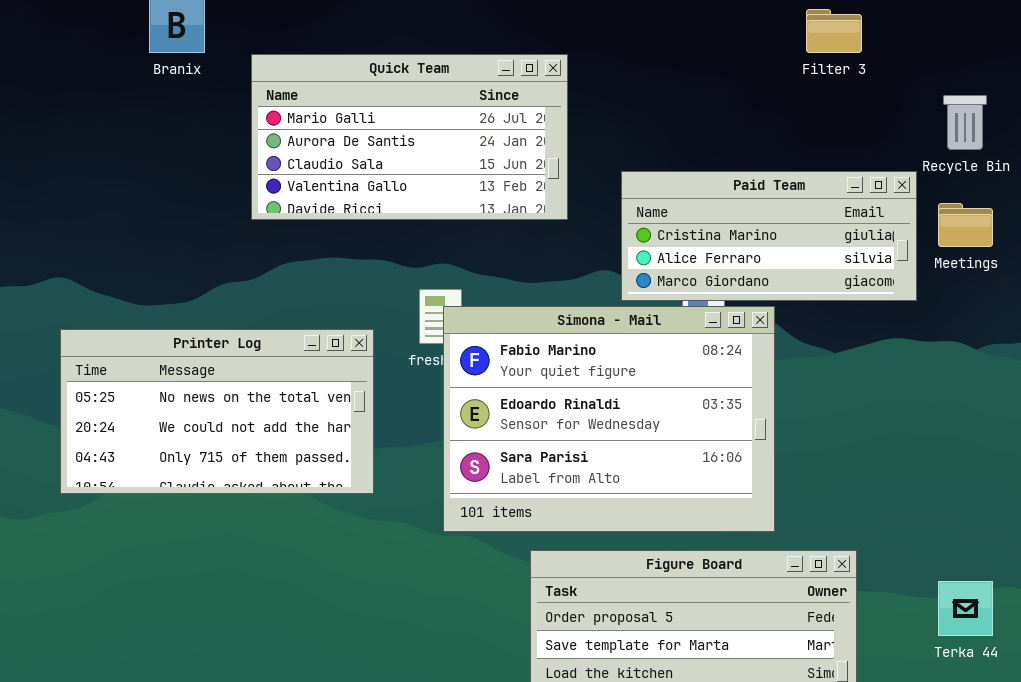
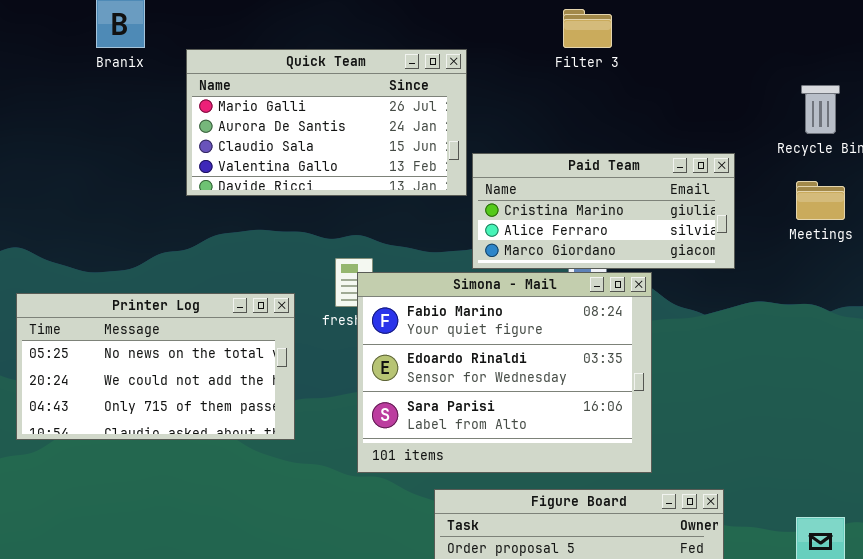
Filter 3: [806,9,862,53] -> [563,9,612,48], moved
Paid Team: [621,171,917,301] -> [472,153,735,269], moved

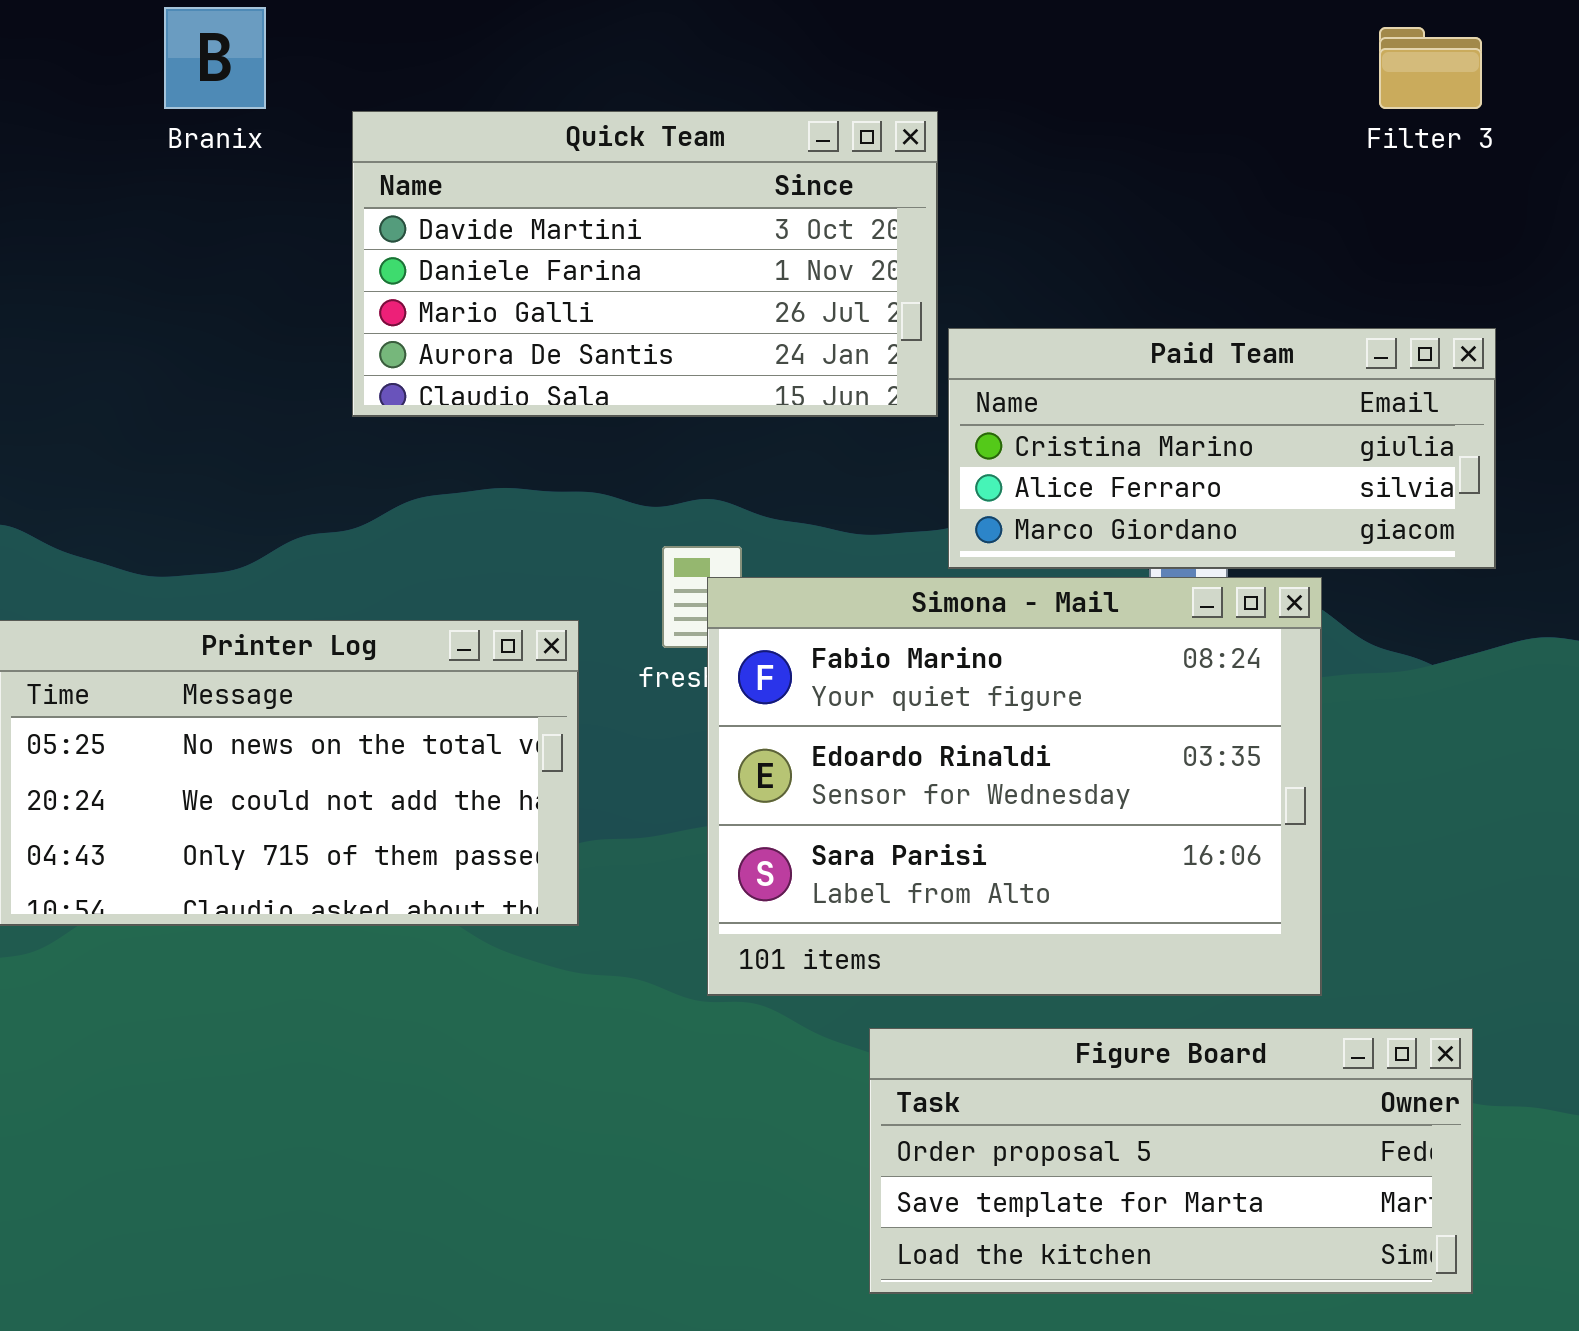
Filter 3: [563,9,612,48] -> [1379,27,1482,109], moved
Quick Team: [186,49,467,196] -> [352,111,938,417], scrolled up 2 rows

